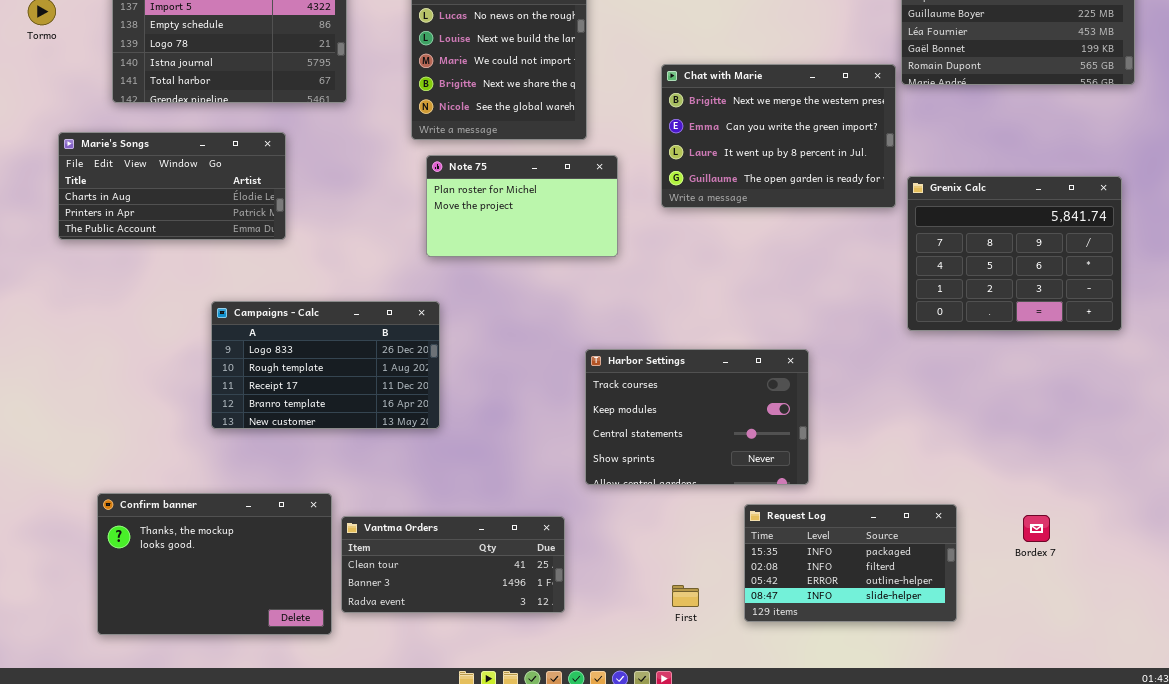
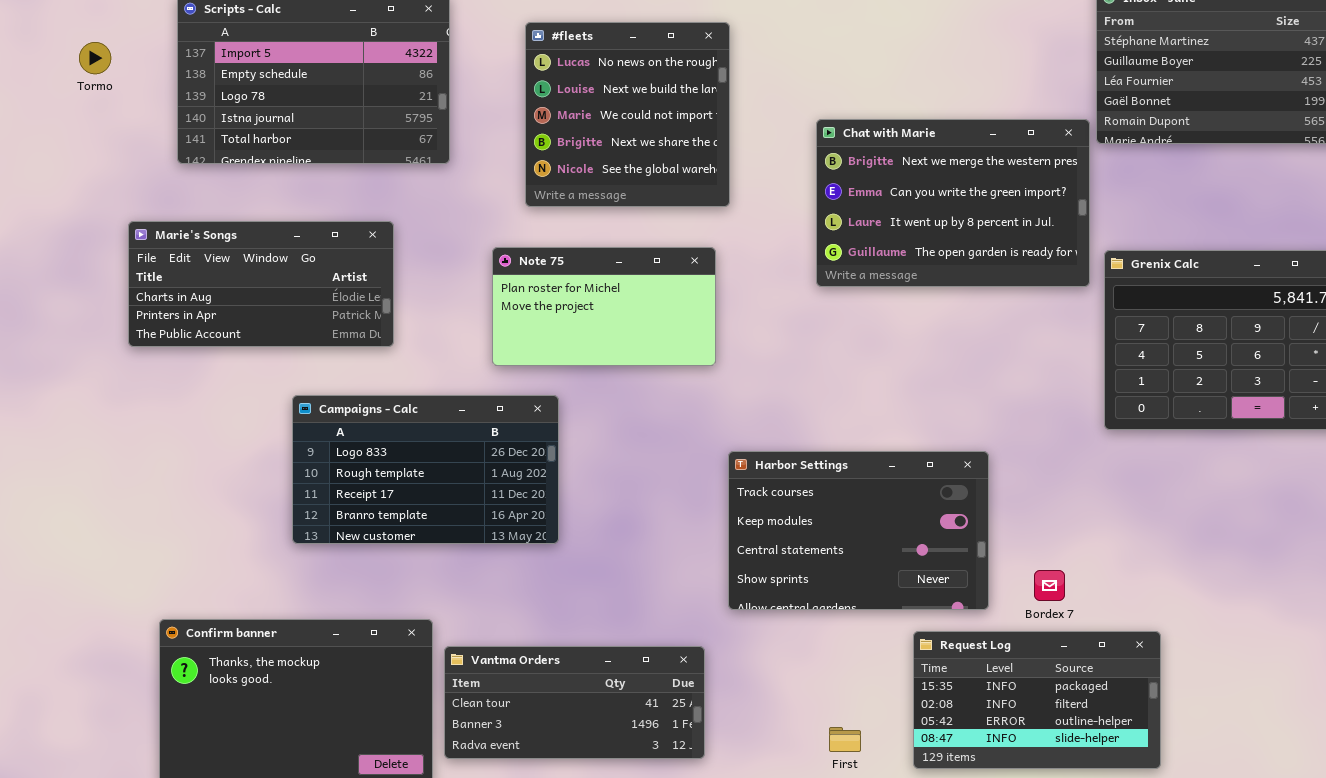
Marie's Songs: [58,132,286,240] -> [128,221,394,347], moved
Note 75: [426,155,618,257] -> [492,247,716,366], moved
Bordex 7: [1023,515,1050,542] -> [1034,570,1065,601], moved

